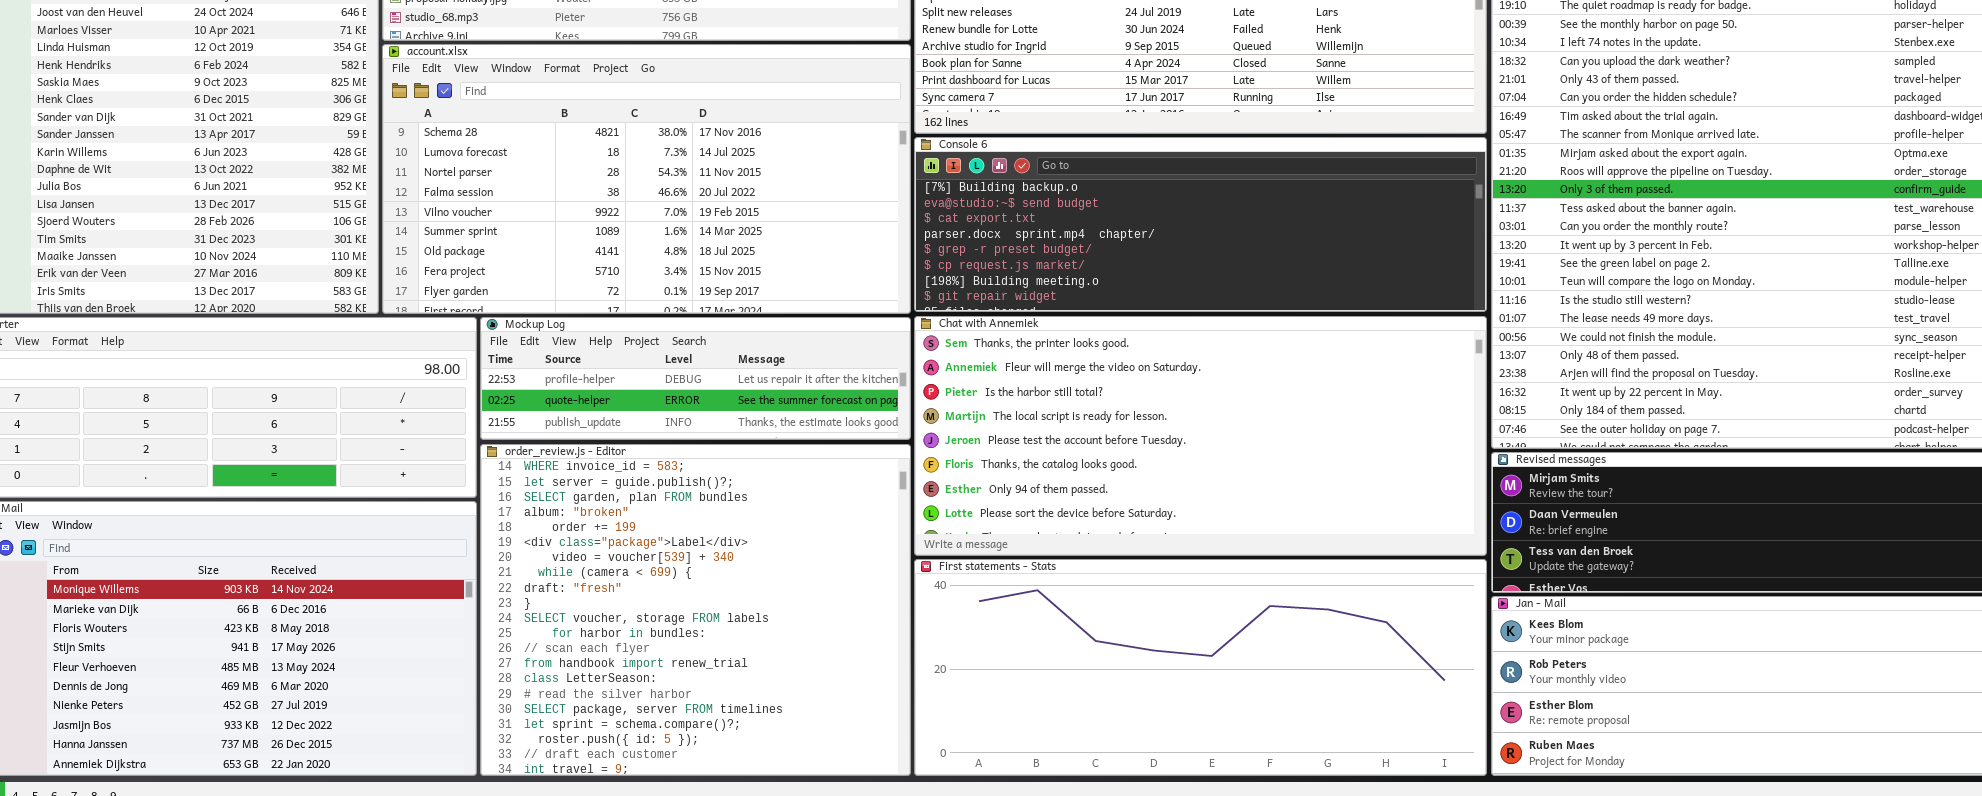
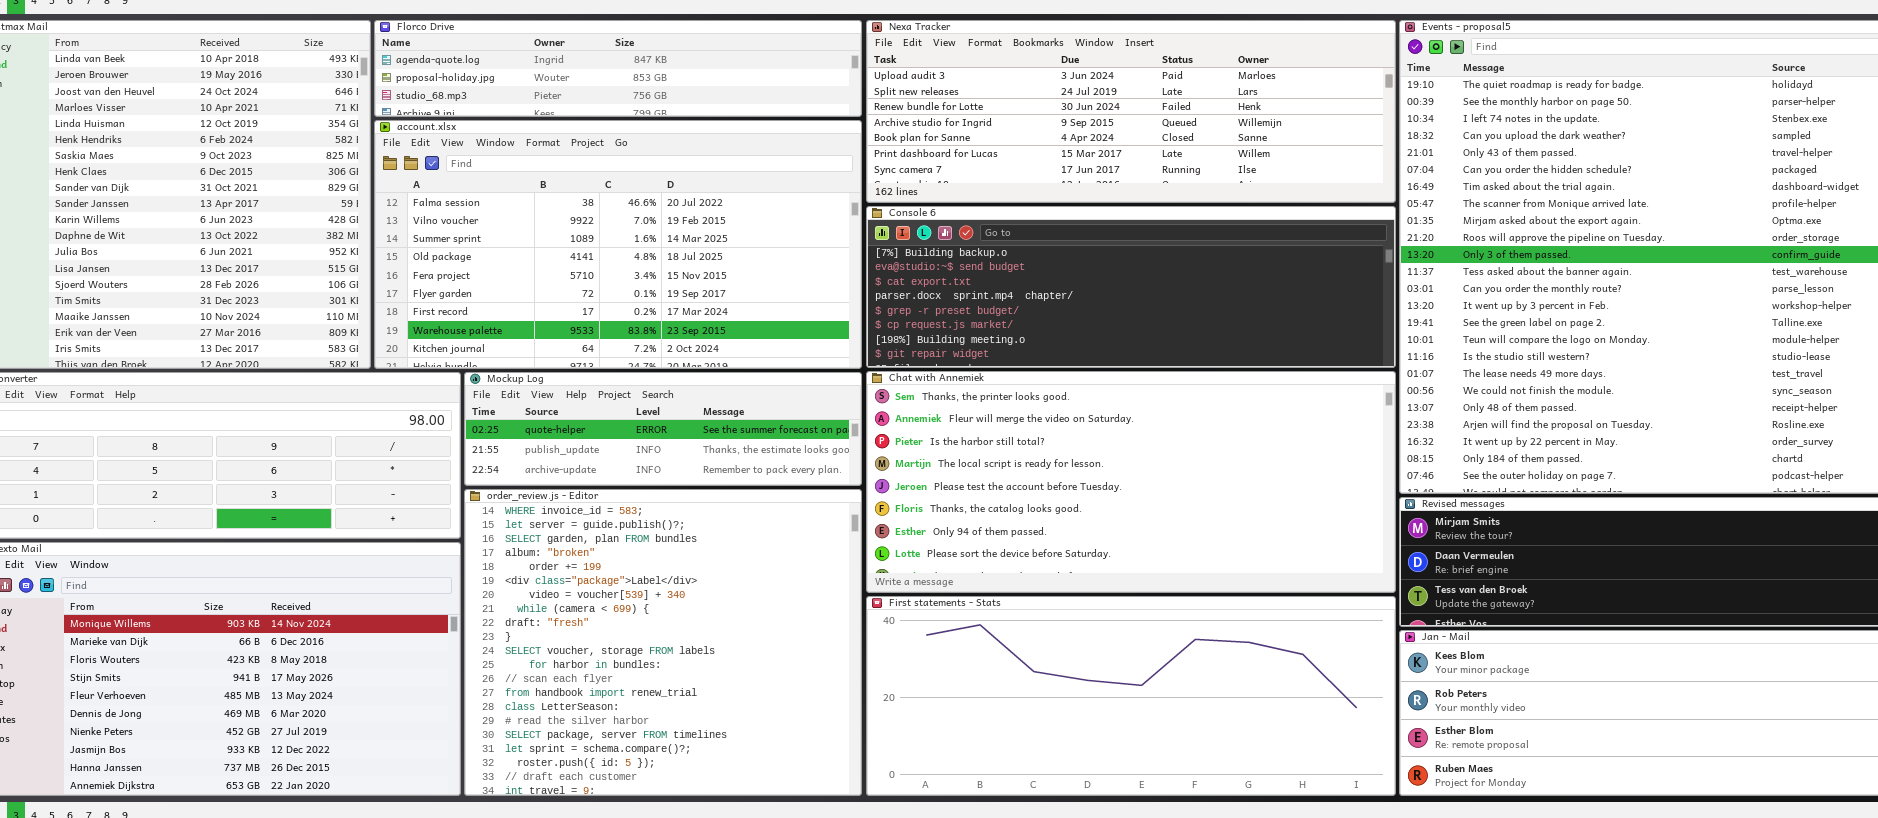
account.xlsx: [382,44,911,314] -> [374,120,862,369], scrolled down 3 rows
Mockup Log: [480,317,911,440] -> [464,372,862,486], scrolled down 1 row

